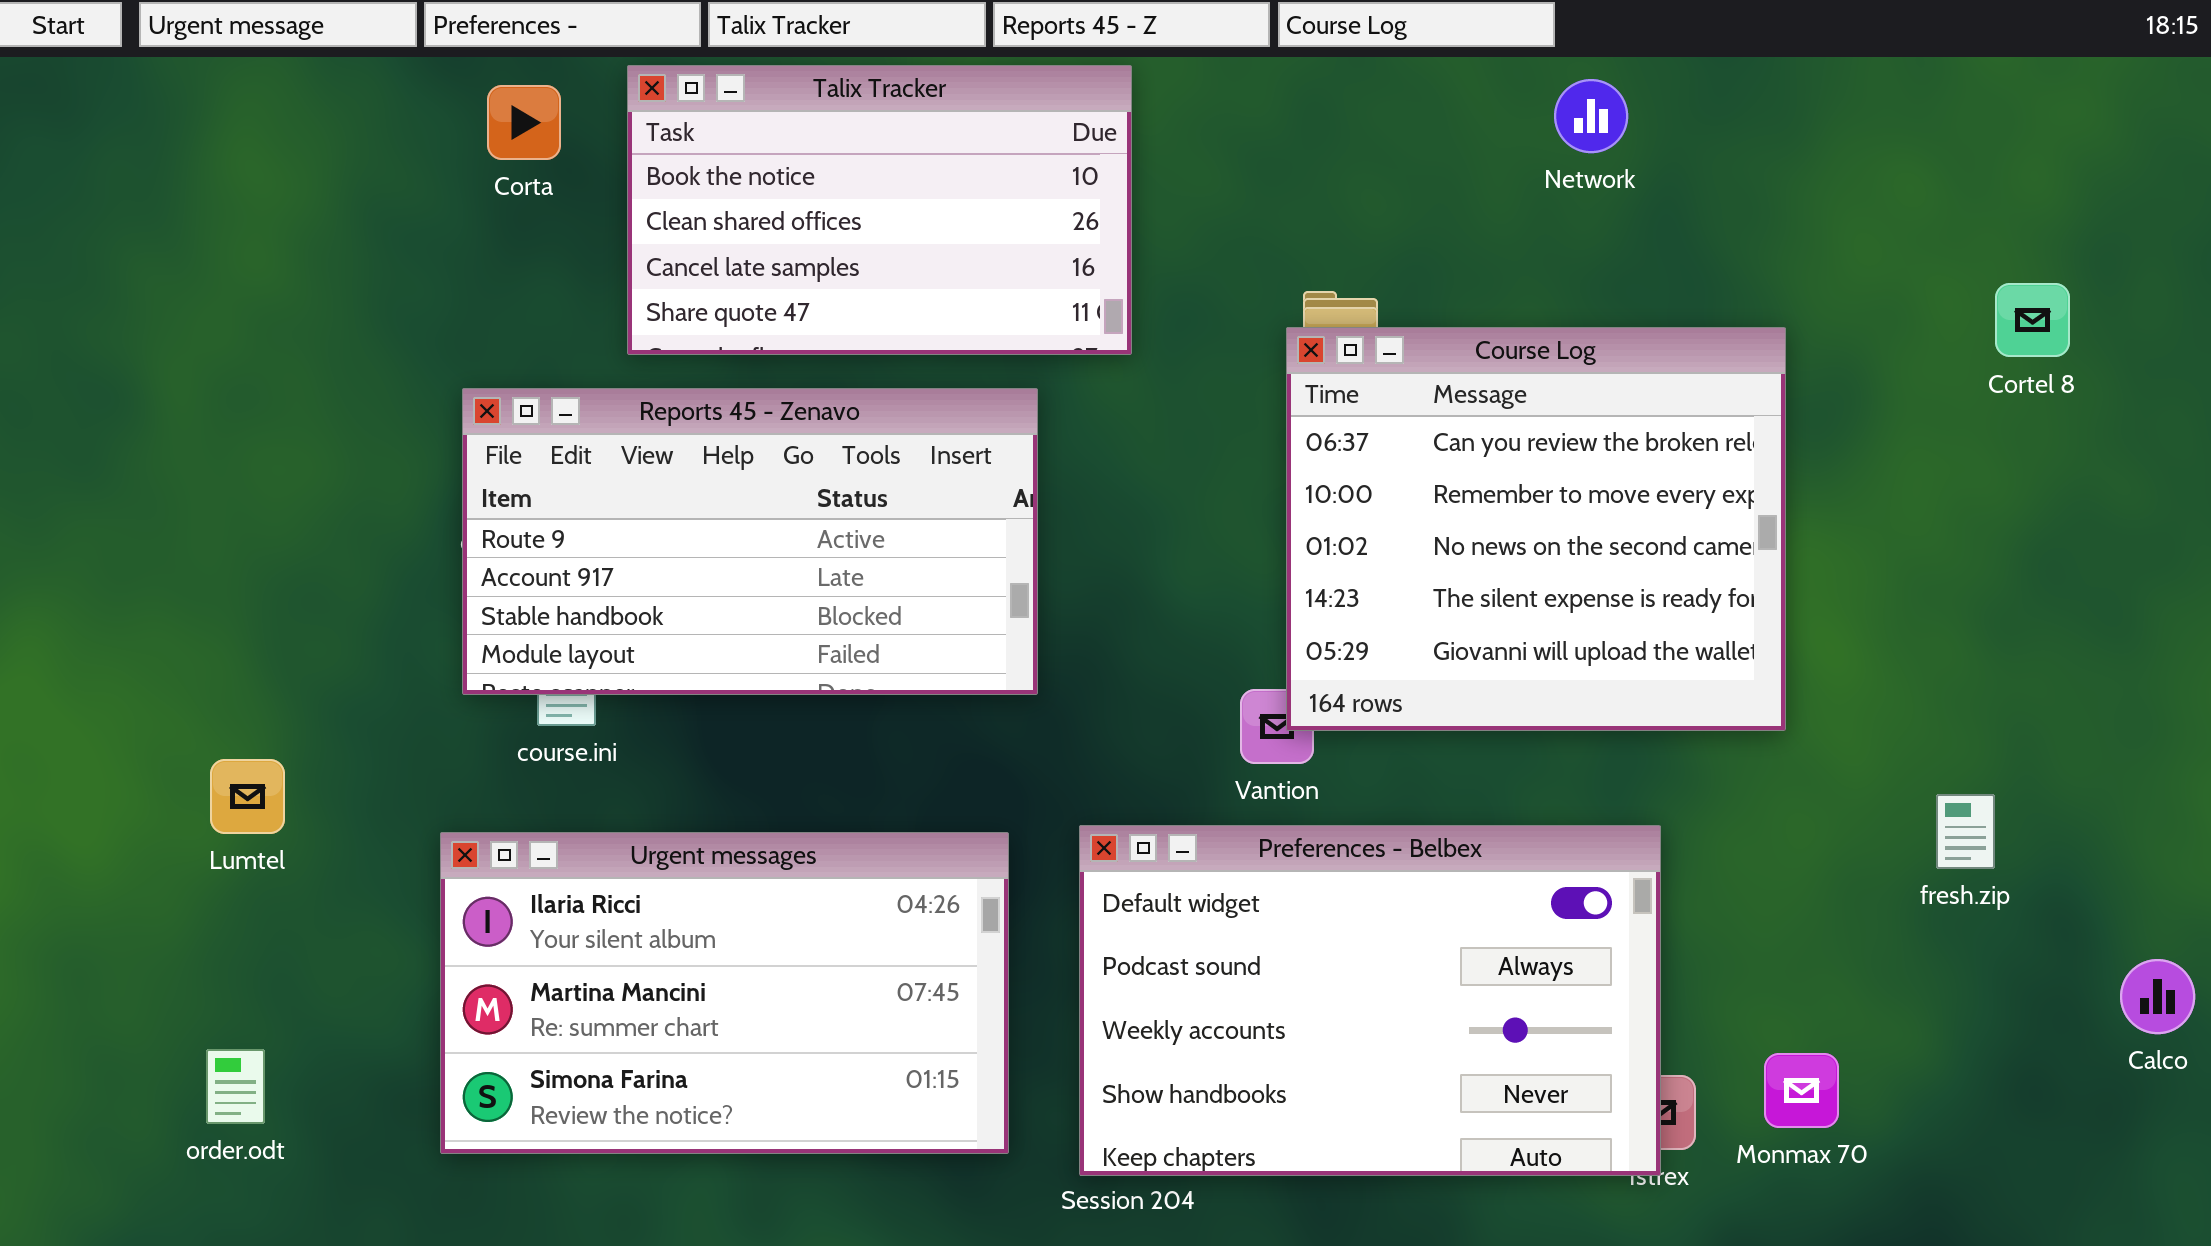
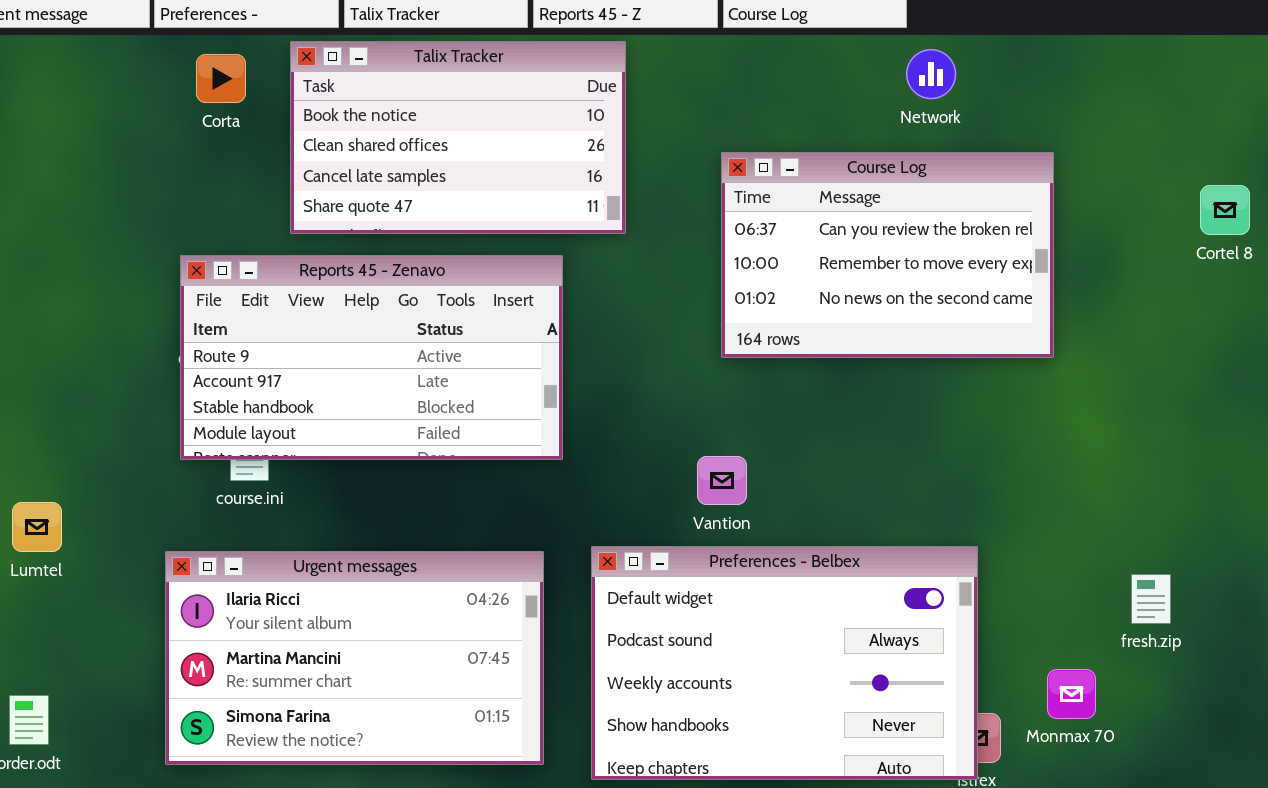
Course Log: [1286,327,1786,731] -> [721,152,1054,358], moved, resized
fresh.zip: [1936,794,1995,869] -> [1131,574,1171,624], moved
Monmax 70: [1764,1053,1839,1128] -> [1047,669,1096,719], moved

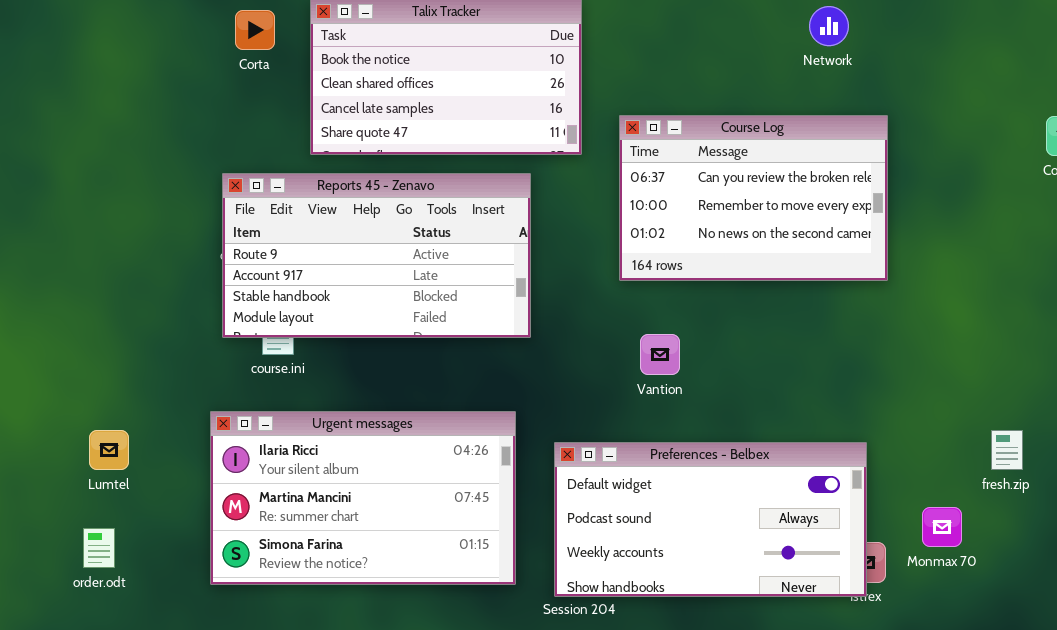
Course Log: [721,152,1054,358] -> [619,115,888,281], moved
Lumtel: [12,502,62,552] -> [89,430,129,470], moved
Preferences - Belbex: [591,546,978,780] -> [554,442,867,597], resized

